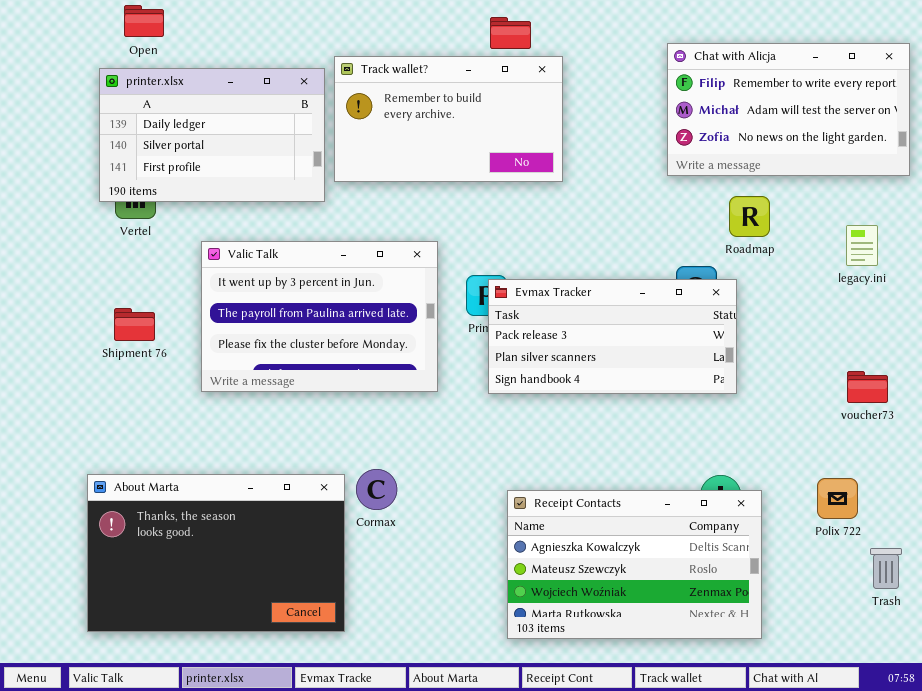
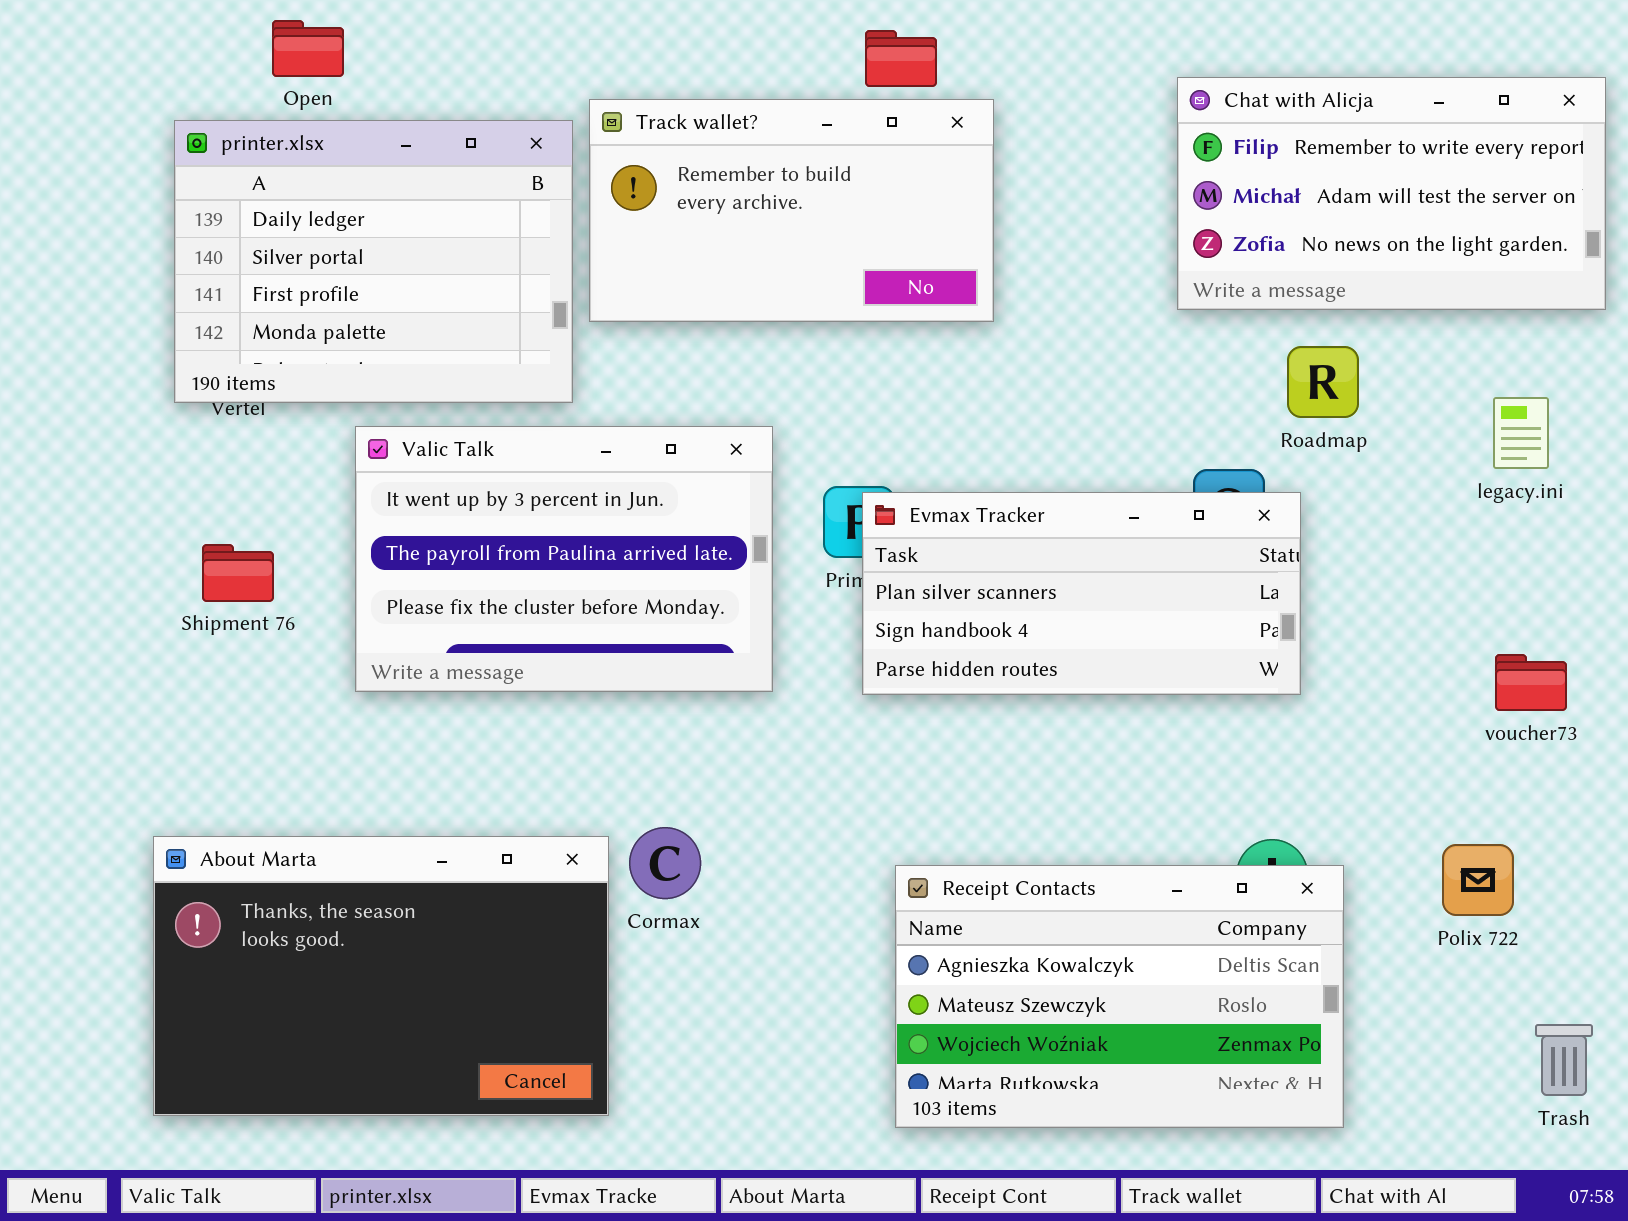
Open: [124,5,164,37] -> [272,20,344,77], moved
printer.xlsx: [99,68,325,202] -> [174,120,573,403], resized
Evmax Tracker: [488,279,737,394] -> [862,492,1301,695], scrolled down 1 row
Trash: [870,548,902,589] -> [1535,1024,1593,1096], moved

